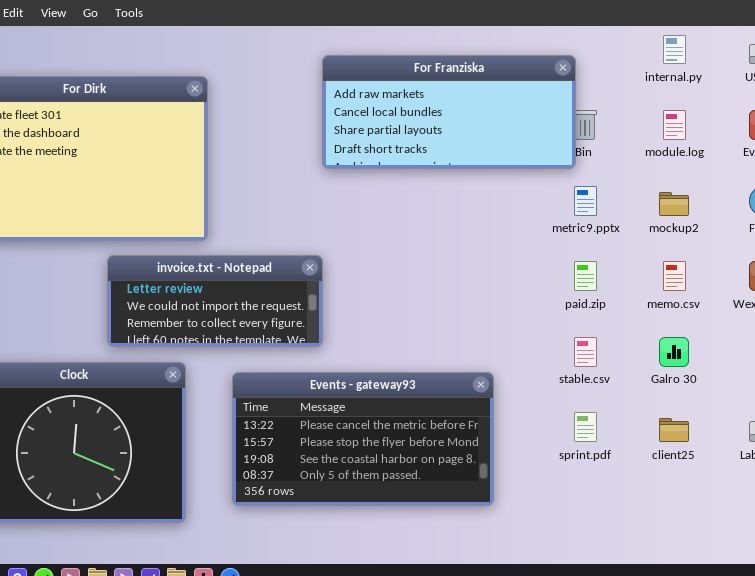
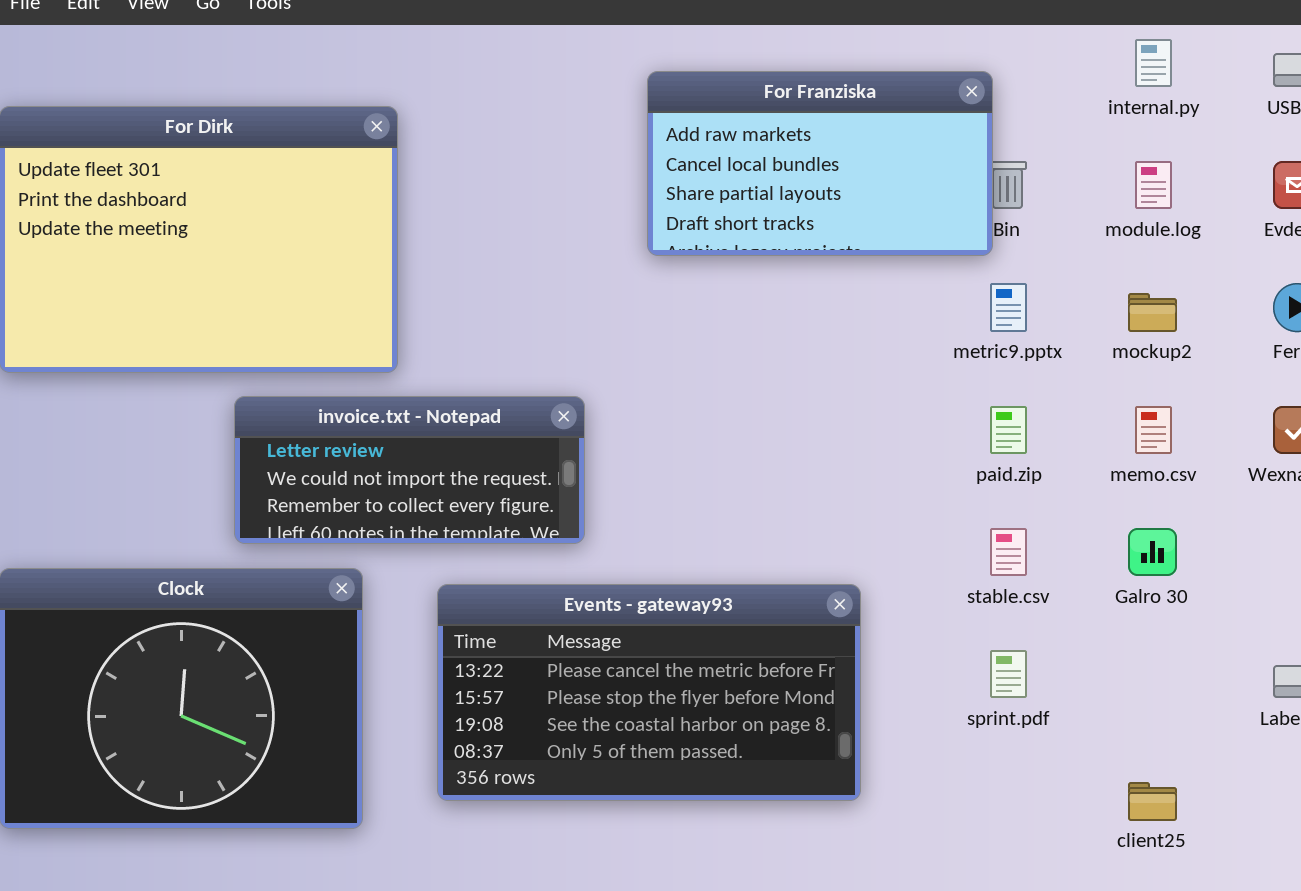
For Franziska: [322,55,576,169] -> [647,71,993,256], resized
client25: [659,418,689,442] -> [1128,782,1177,821], moved

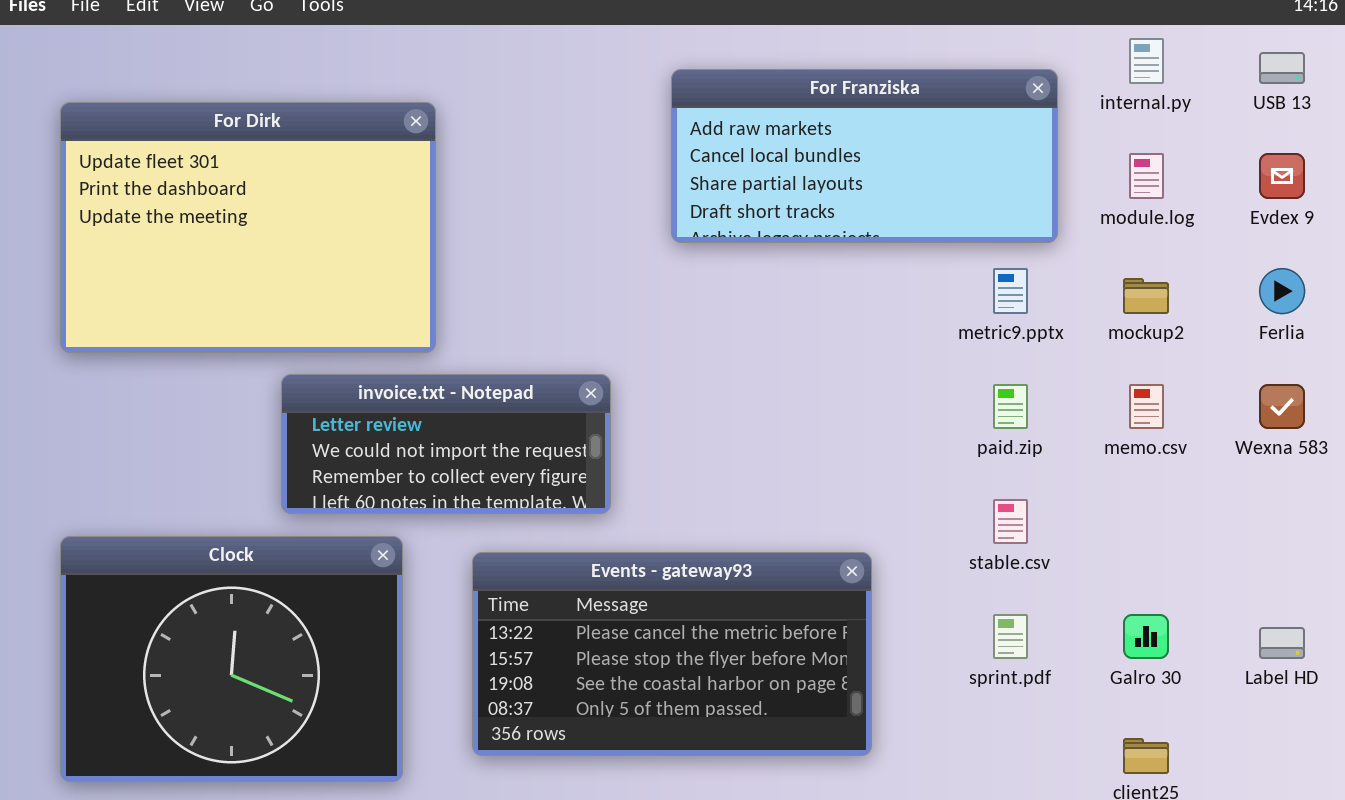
For Franziska: [647,71,993,256] -> [671,69,1058,243], resized
Galro 30: [1128,528,1177,576] -> [1123,614,1169,659], moved

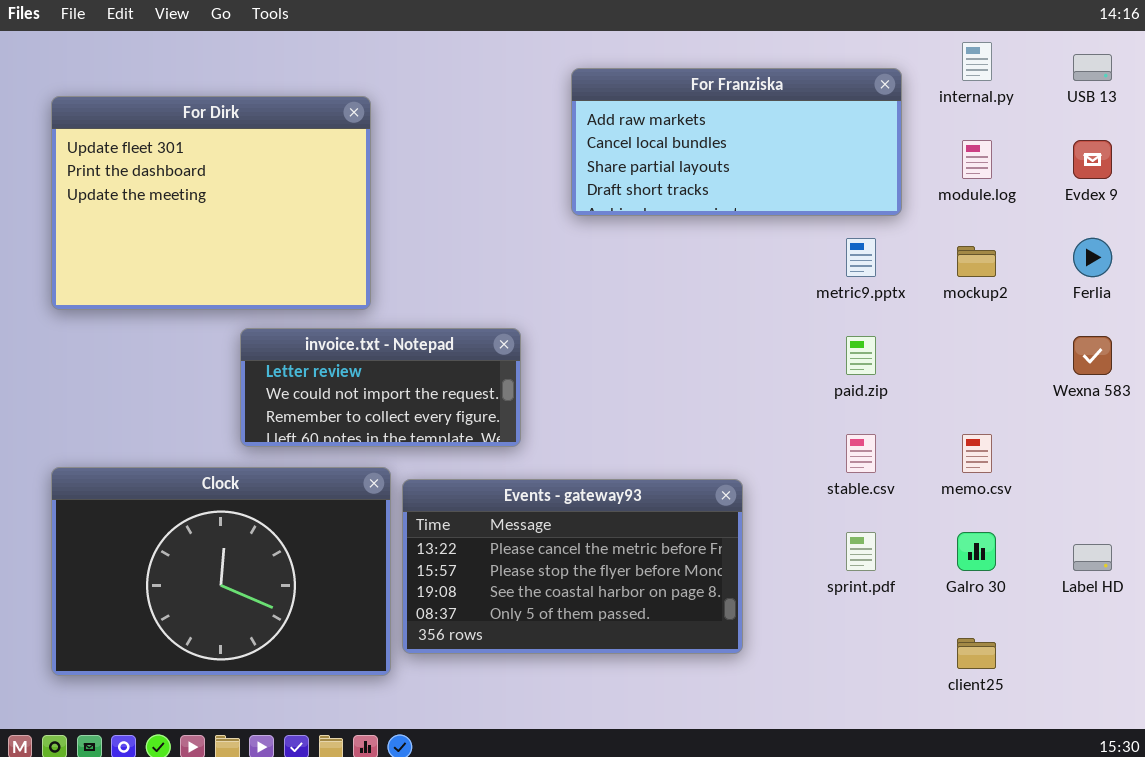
memo.csv: [1129,384,1164,429] -> [962,434,992,473], moved
Clock: [60,536,403,782] -> [51,467,391,676], resized

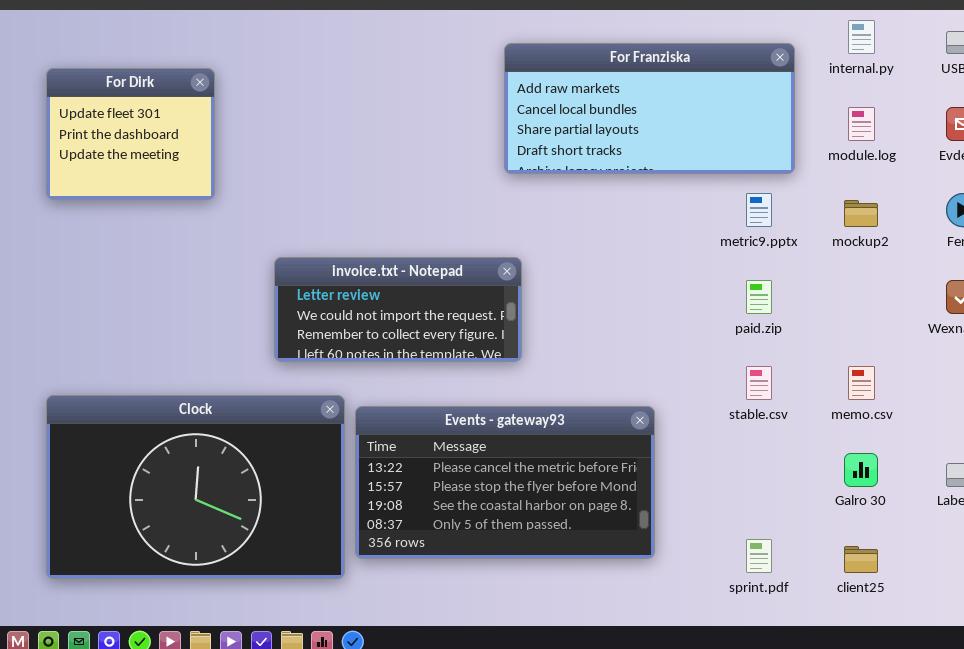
For Dirk: [51,96,371,310] -> [46,68,215,200], resized
invoice.txt - Notepad: [240,328,521,447] -> [274,257,522,362], moved
sprint.pdf: [846,532,876,571] -> [746,539,772,573], moved

